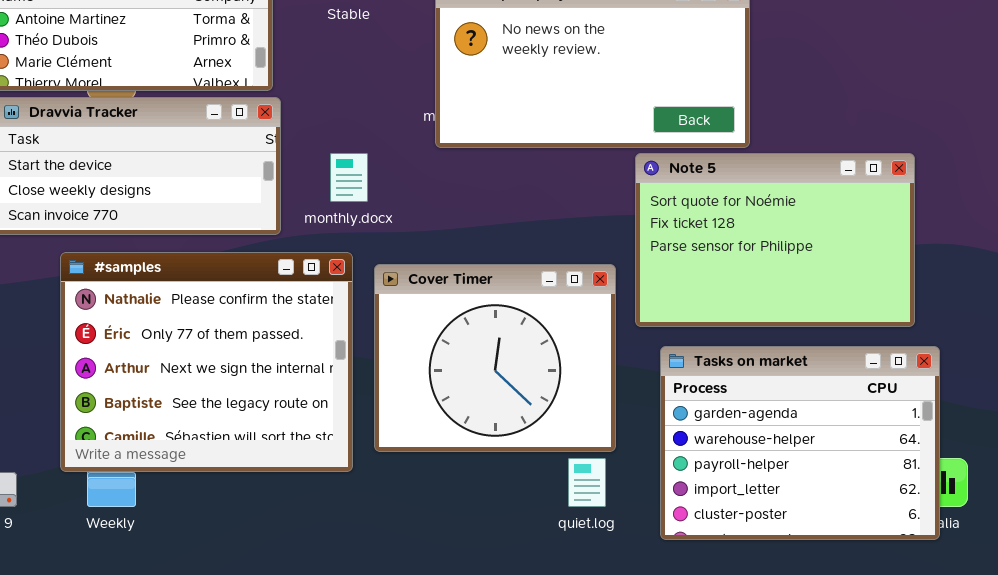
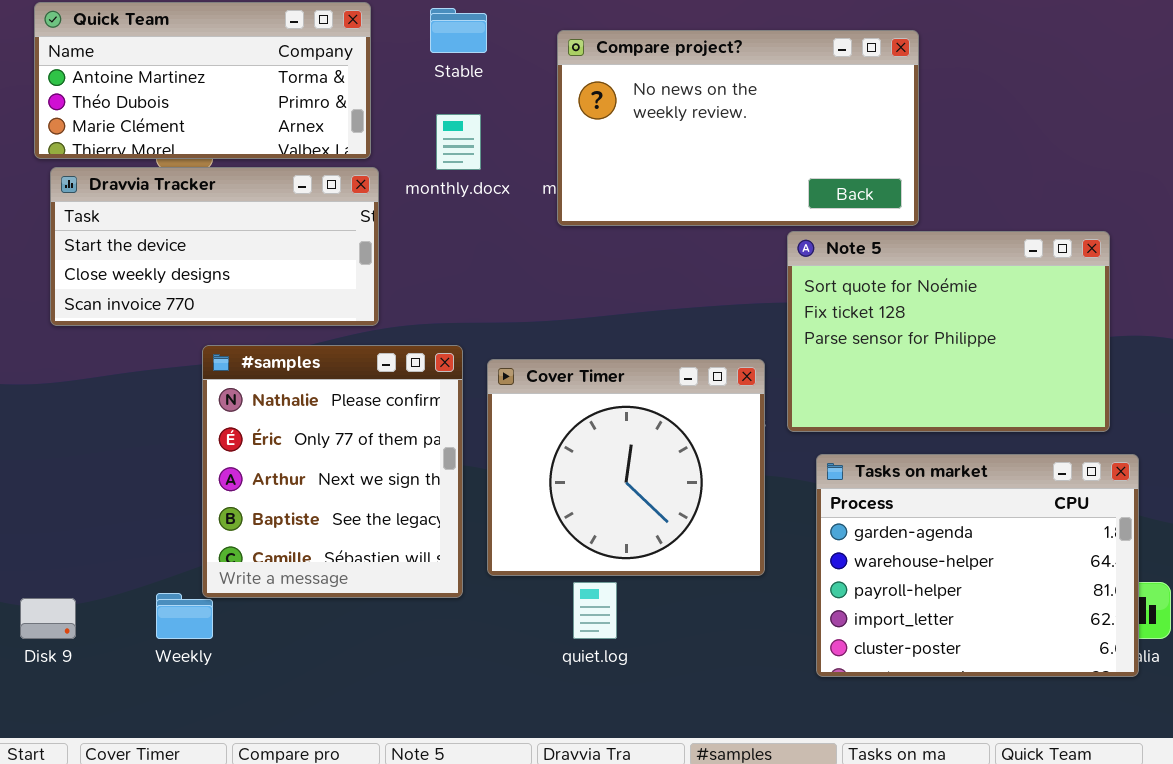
monthly.docx: [330,153,368,202] -> [436,114,481,170], moved
#samples: [60,252,353,472] -> [202,345,463,598], resized
quiet.log: [568,458,606,507] -> [573,582,617,639], moved

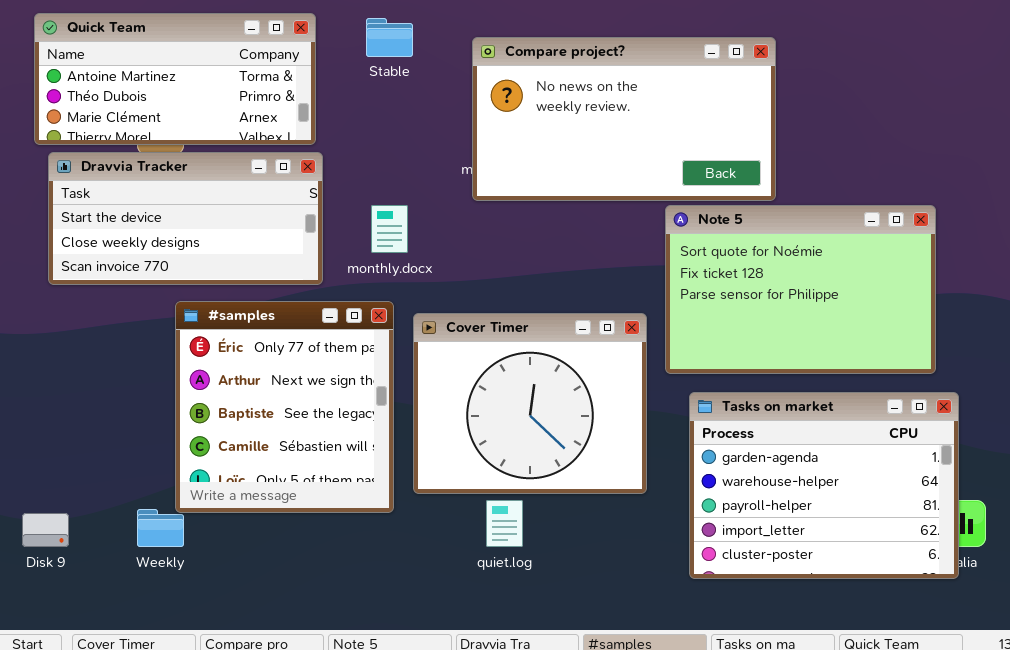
monthly.docx: [436,114,481,170] -> [371,205,408,253], moved
#samples: [202,345,463,598] -> [175,301,394,513], scrolled down 1 row

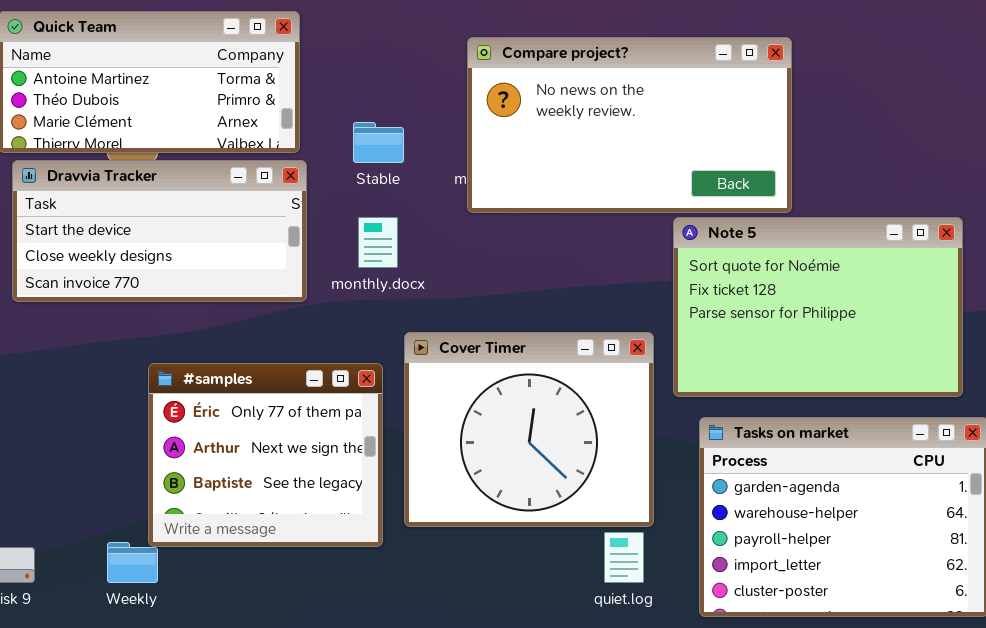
Stable: [366,18,413,57] -> [353,122,404,163], moved
#samples: [175,301,394,513] -> [148,363,383,547], resized
quiet.log: [486,500,523,547] -> [604,532,644,583], moved

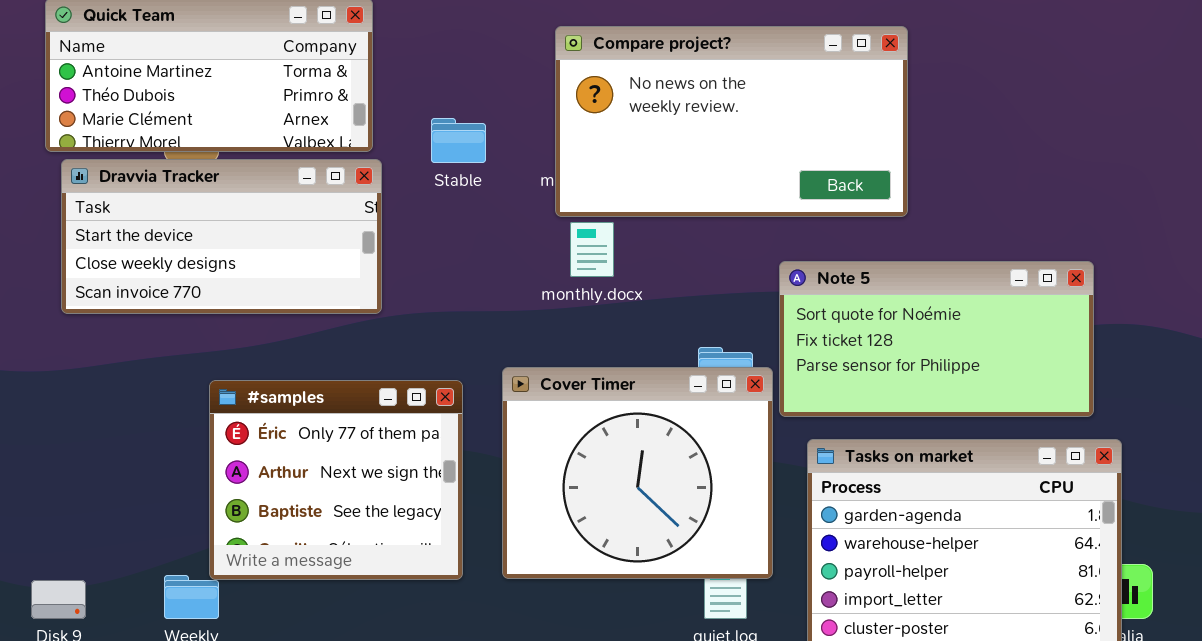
monthly.docx: [358,217,398,268] -> [570,222,614,277], moved
Note 5: [673,217,963,397] -> [779,261,1094,417], resized
Cover Timer: [404,332,654,527] -> [502,367,773,579], moved

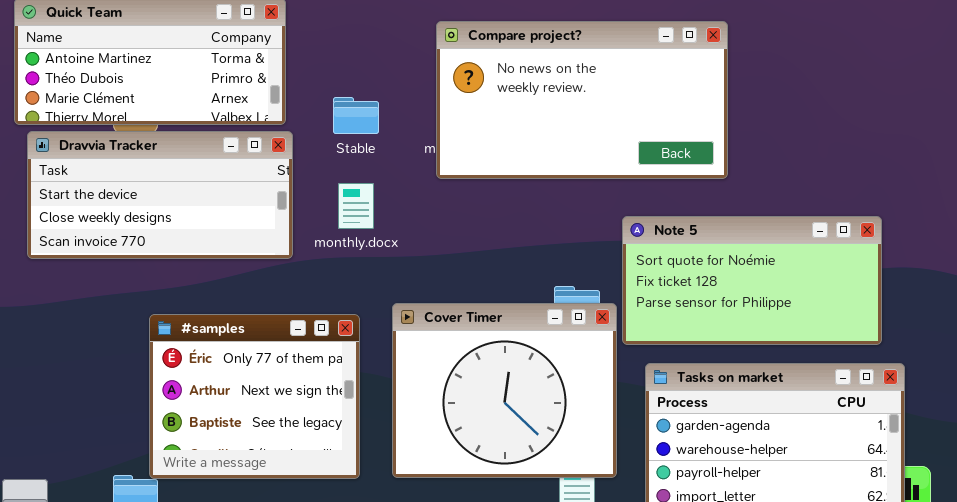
monthly.docx: [570,222,614,277] -> [338,183,374,229], moved

